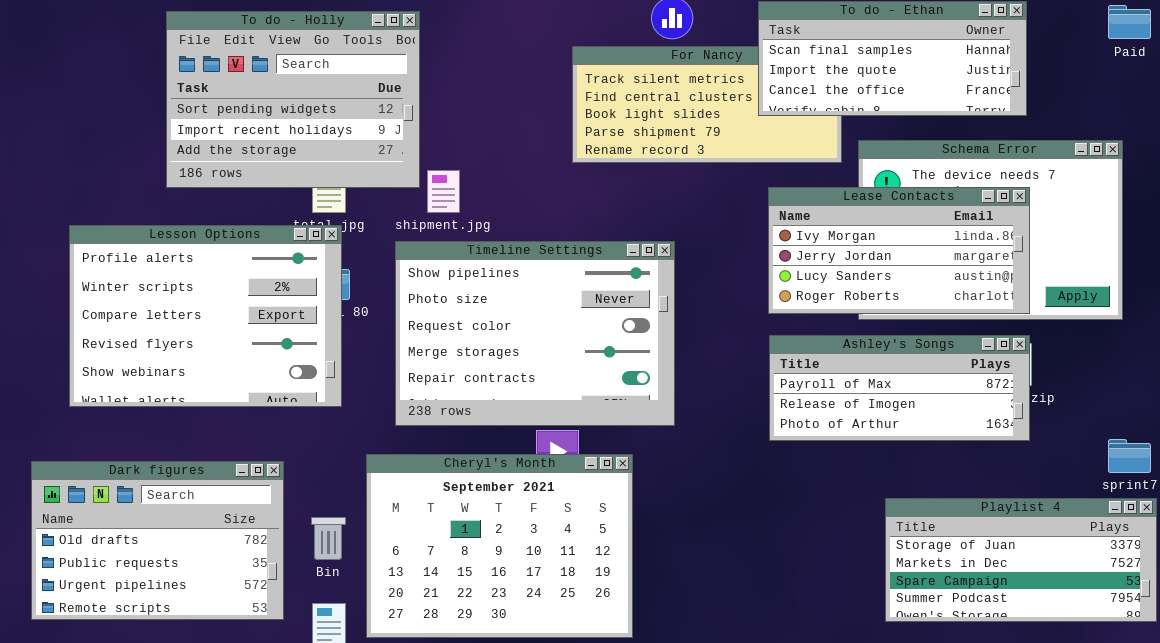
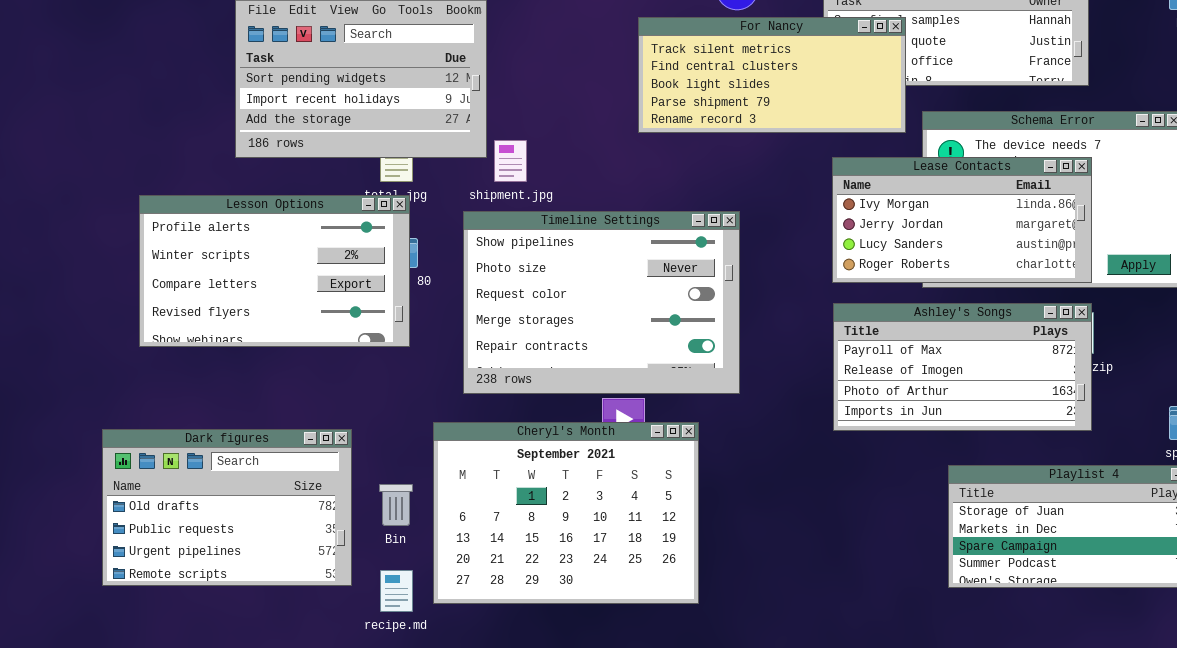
For Nancy: [572,46,842,163] -> [638,17,906,133], raised
Lesson Options: [69,225,342,407] -> [139,195,410,347], resized
Ashley's Songs: [769,335,1030,441] -> [833,303,1092,431], resized

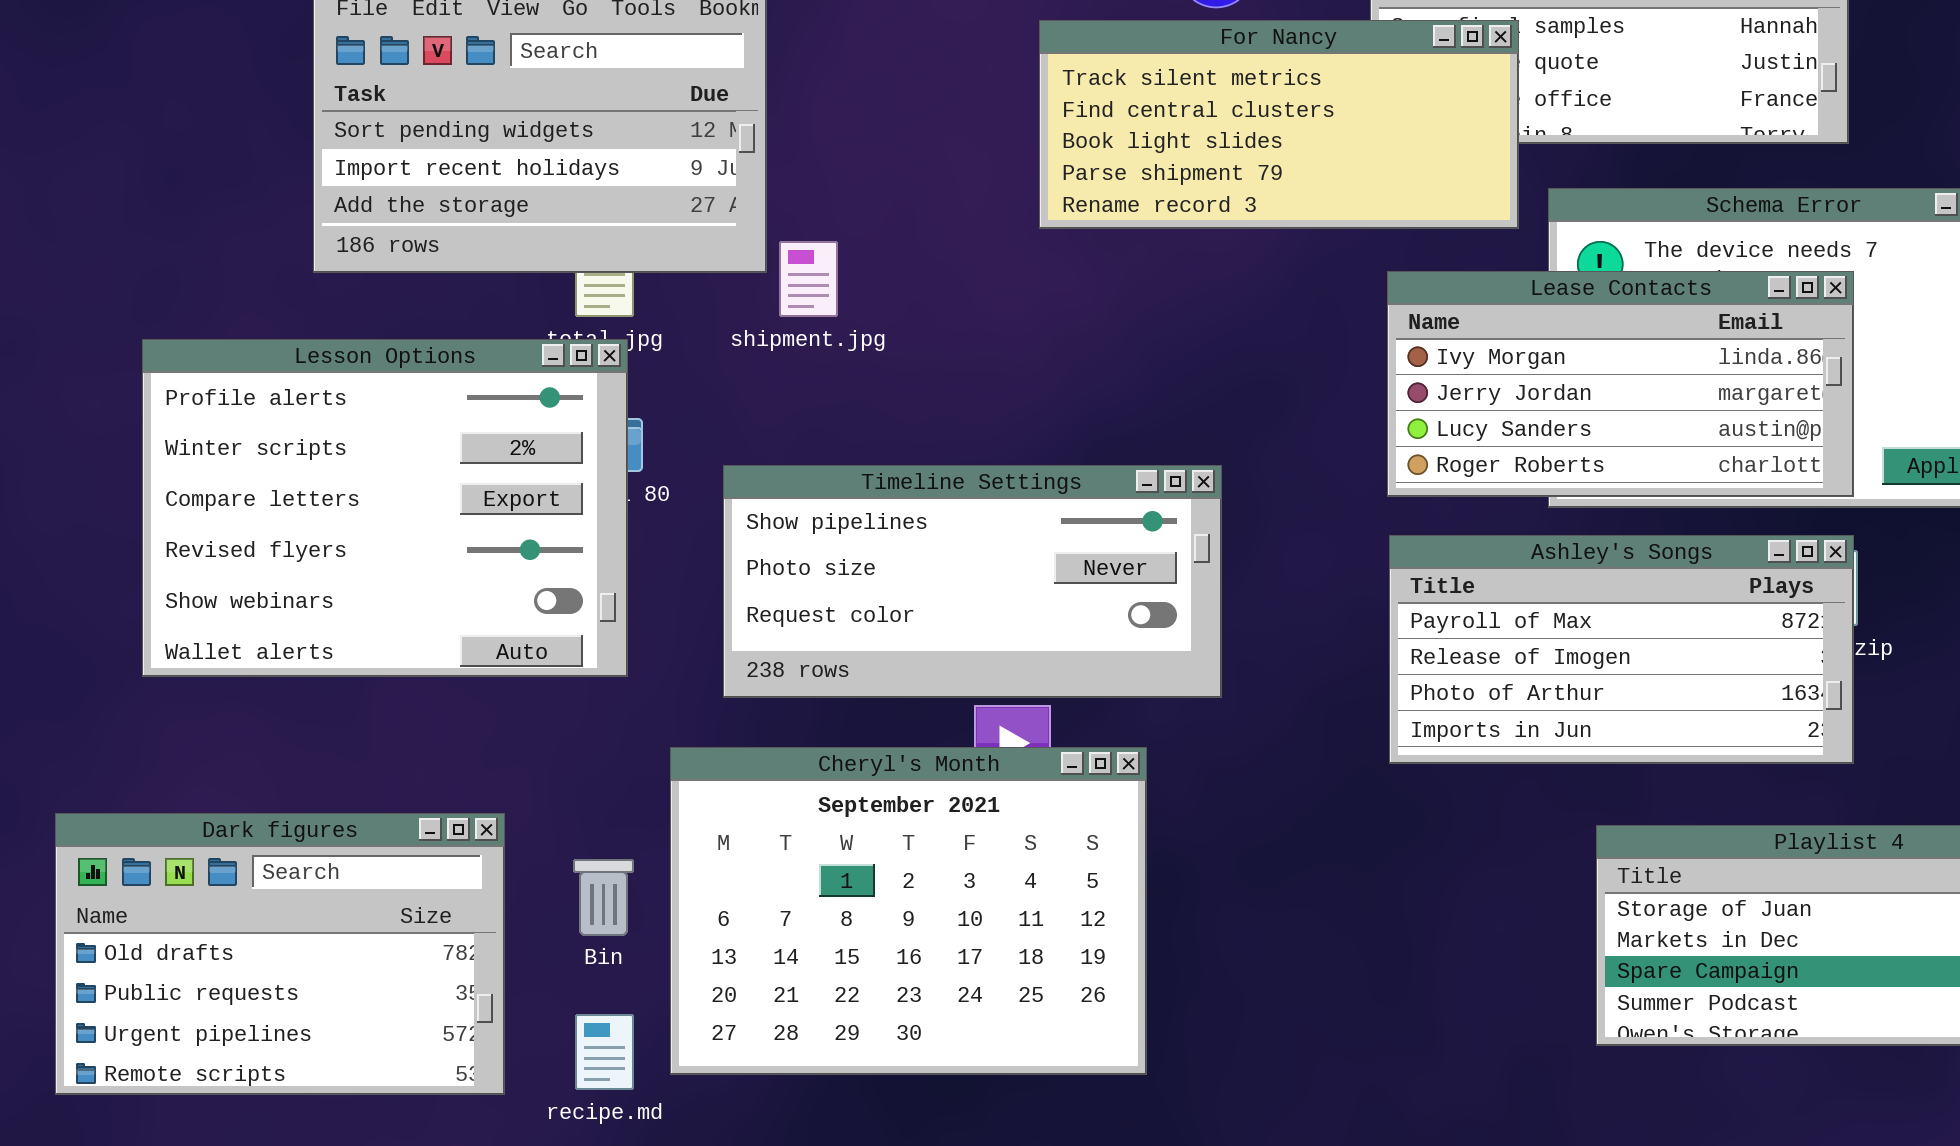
Lesson Options: [139,195,410,347] -> [142,339,628,677], resized
Timeline Settings: [463,211,740,394] -> [723,465,1222,698], resized
Dark figures: [102,429,352,586] -> [55,813,505,1095], moved

